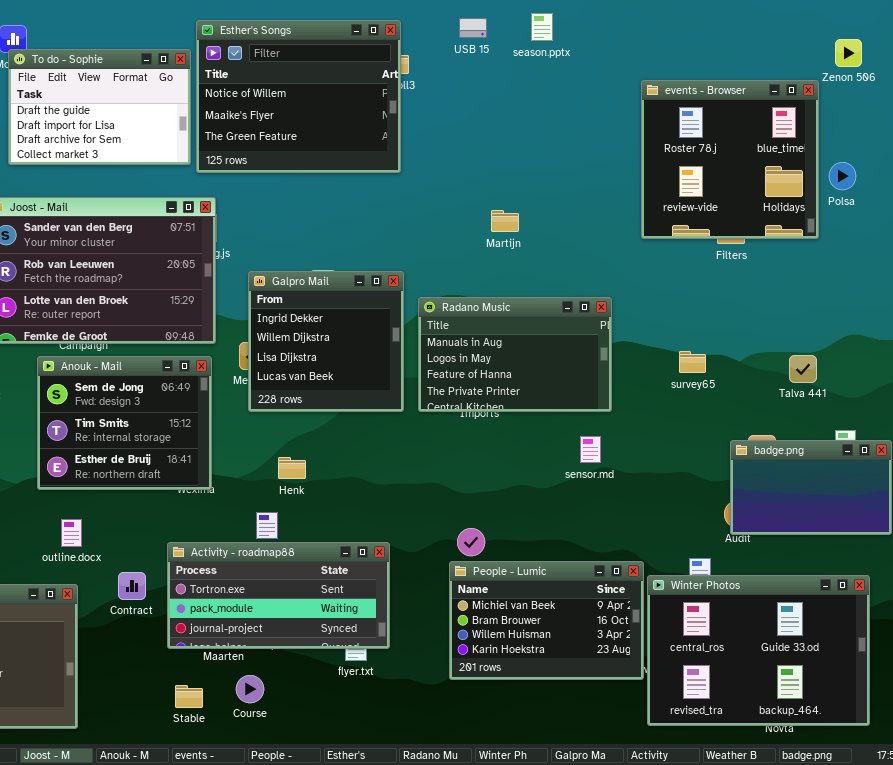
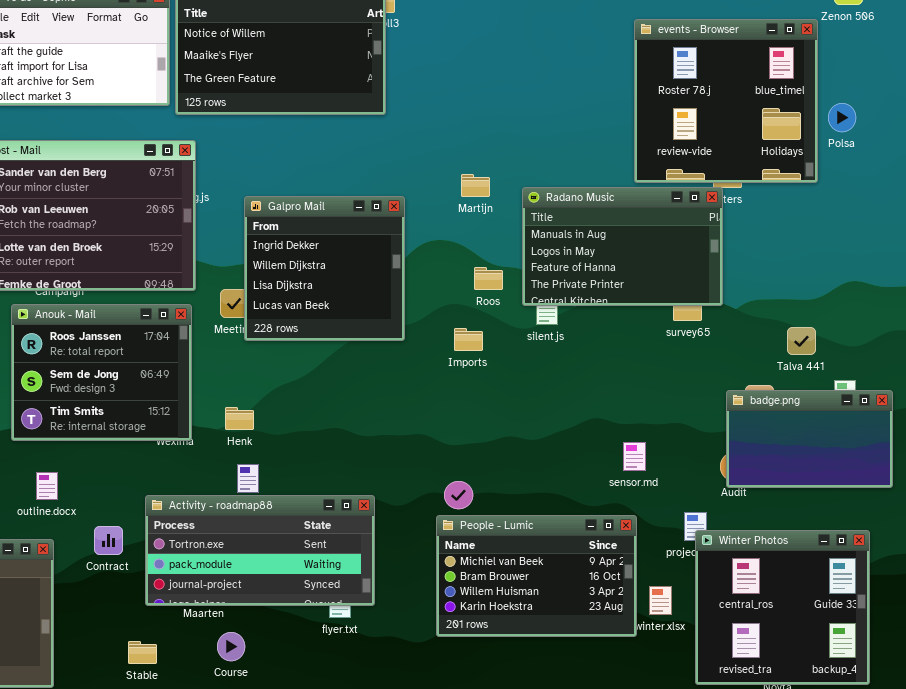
Martijn: [491,210,519,232] -> [461,174,490,197], moved
Galpro Mail: [248,271,404,412] -> [244,196,405,341], moved
Radano Music: [418,297,612,412] -> [522,187,723,306], moved
Talva 441: [789,355,817,383] -> [787,327,816,355], moved
Anouk - Mail: [37,356,212,490] -> [11,304,192,441], scrolled up 1 row
sensor.md: [580,436,601,463] -> [623,442,646,471], moved
Henk: [278,457,306,479] -> [225,407,254,430], moved
Winter Photos: [647,575,870,726] -> [695,530,870,685], resized
Stable: [175,685,203,708] -> [128,641,157,664], moved

